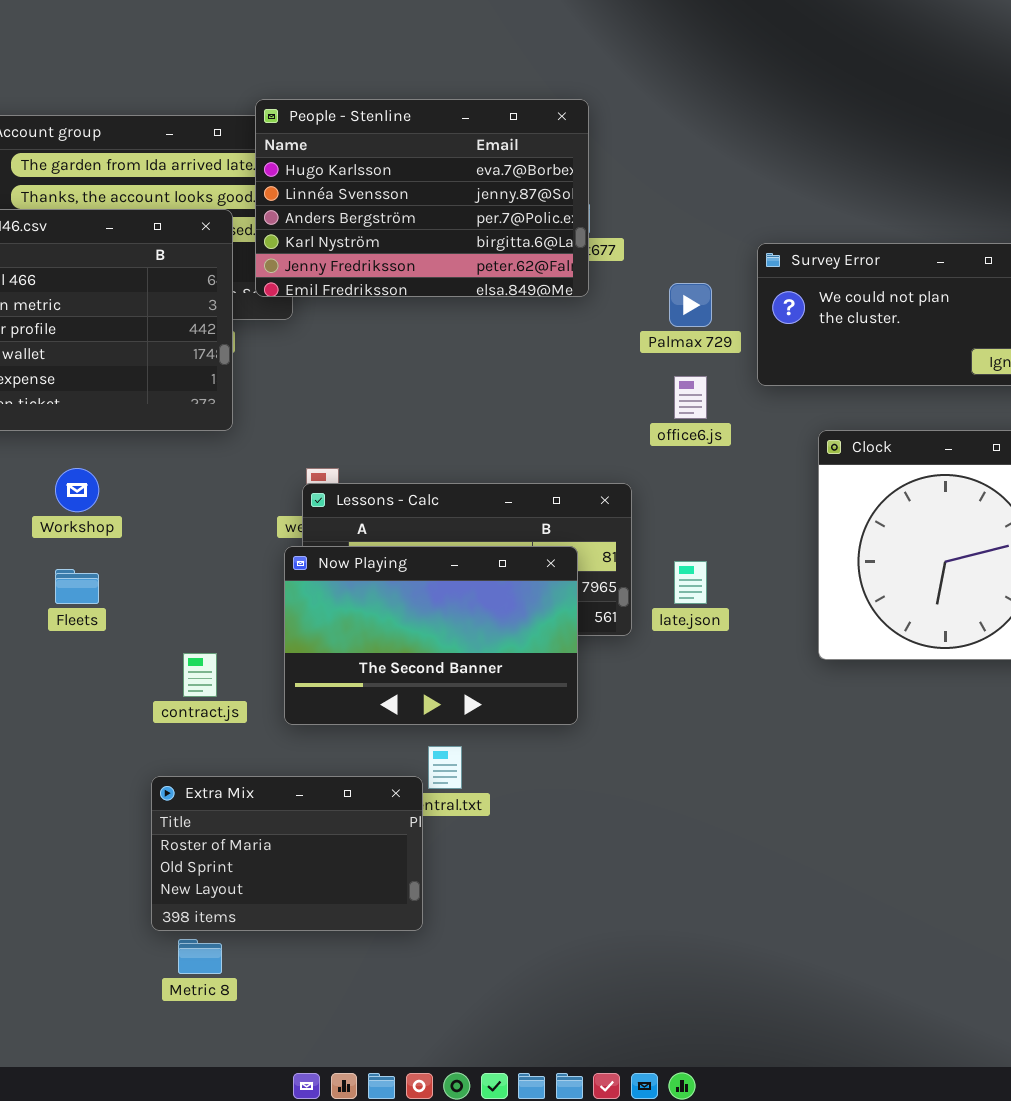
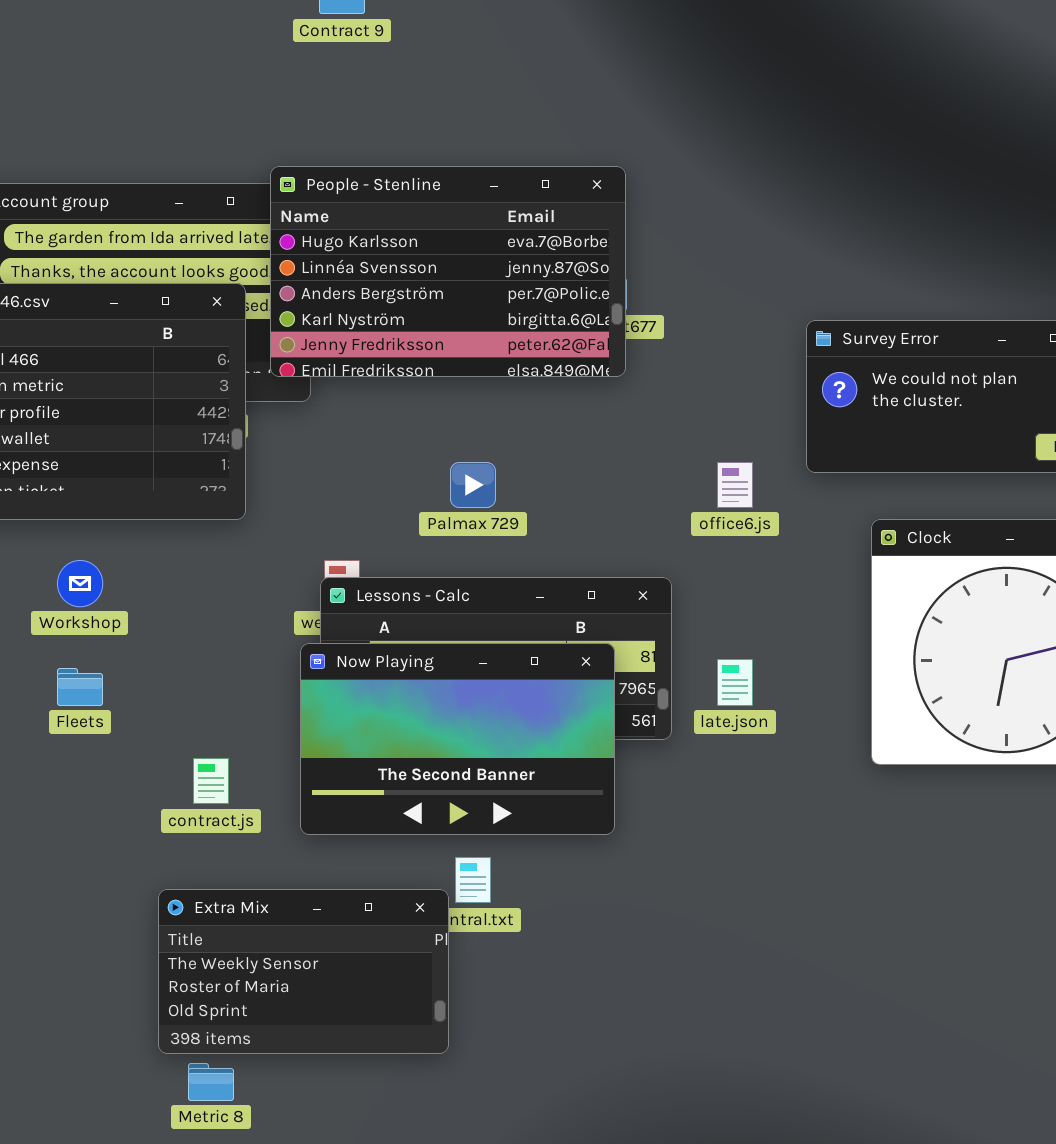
Palmax 729: [669,283,712,327] -> [450,462,496,508], moved
Extra Mix: [151,776,423,931] -> [158,889,449,1054], scrolled up 1 row

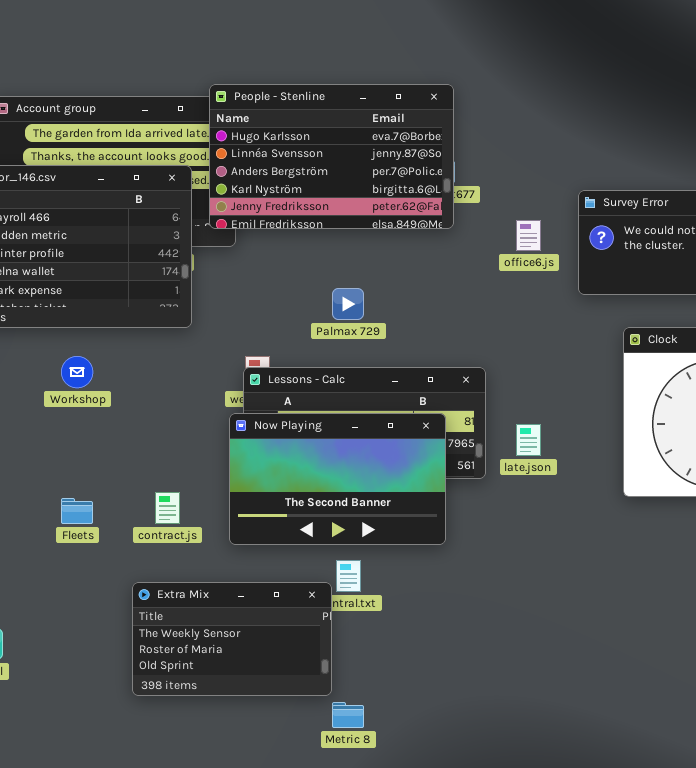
office6.js: [717,462,753,508] -> [516,220,541,251], moved
Fleets: [57,668,103,706] -> [61,498,93,524], moved
Metric 8: [188,1063,234,1101] -> [332,702,364,728], moved

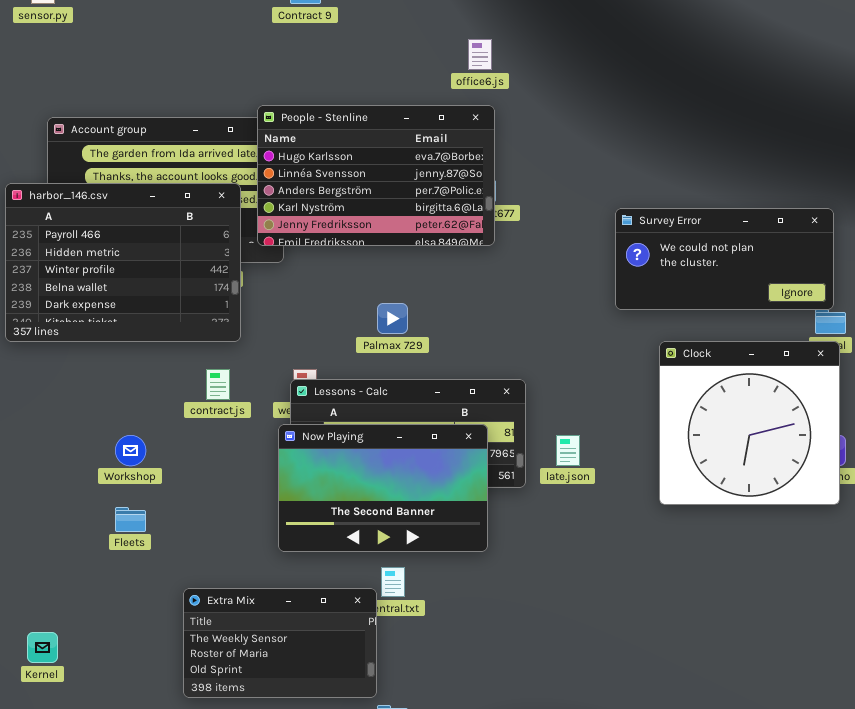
office6.js: [516,220,541,251] -> [468,39,492,70], moved
Workshop: [61,356,93,388] -> [115,435,146,466], moved
contract.js: [155,492,180,524] -> [206,369,230,400], moved

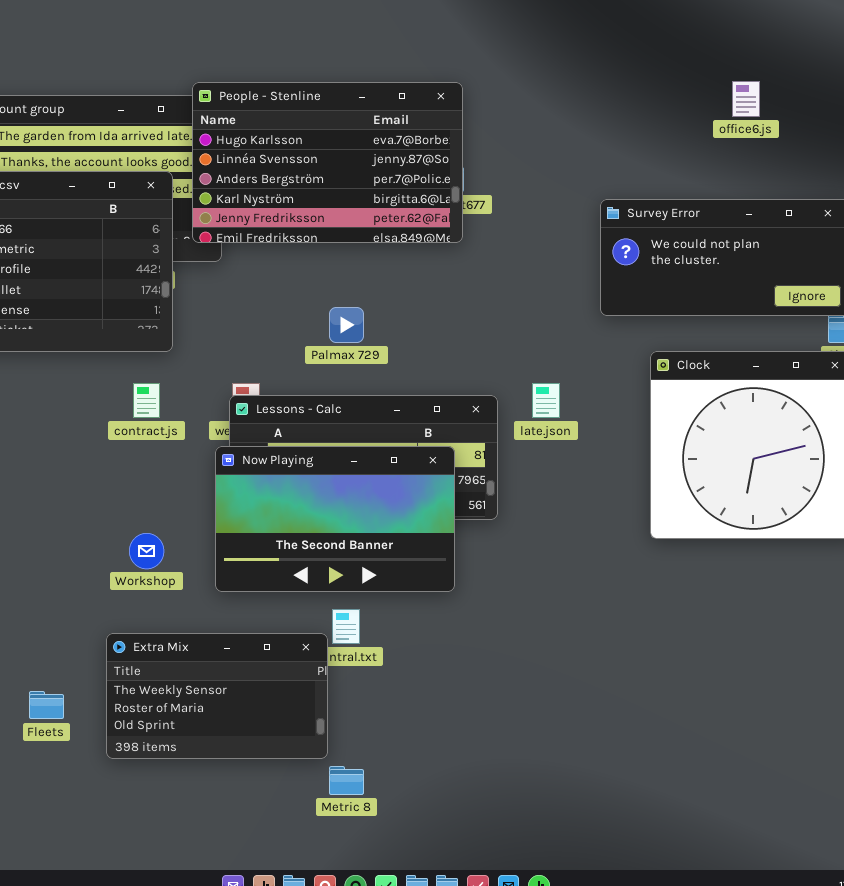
office6.js: [468,39,492,70] -> [732,81,760,117], moved
Workshop: [115,435,146,466] -> [129,533,164,569], moved
late.json: [556,435,580,466] -> [532,383,560,418], moved
Fleets: [115,507,146,532] -> [29,691,64,719], moved

